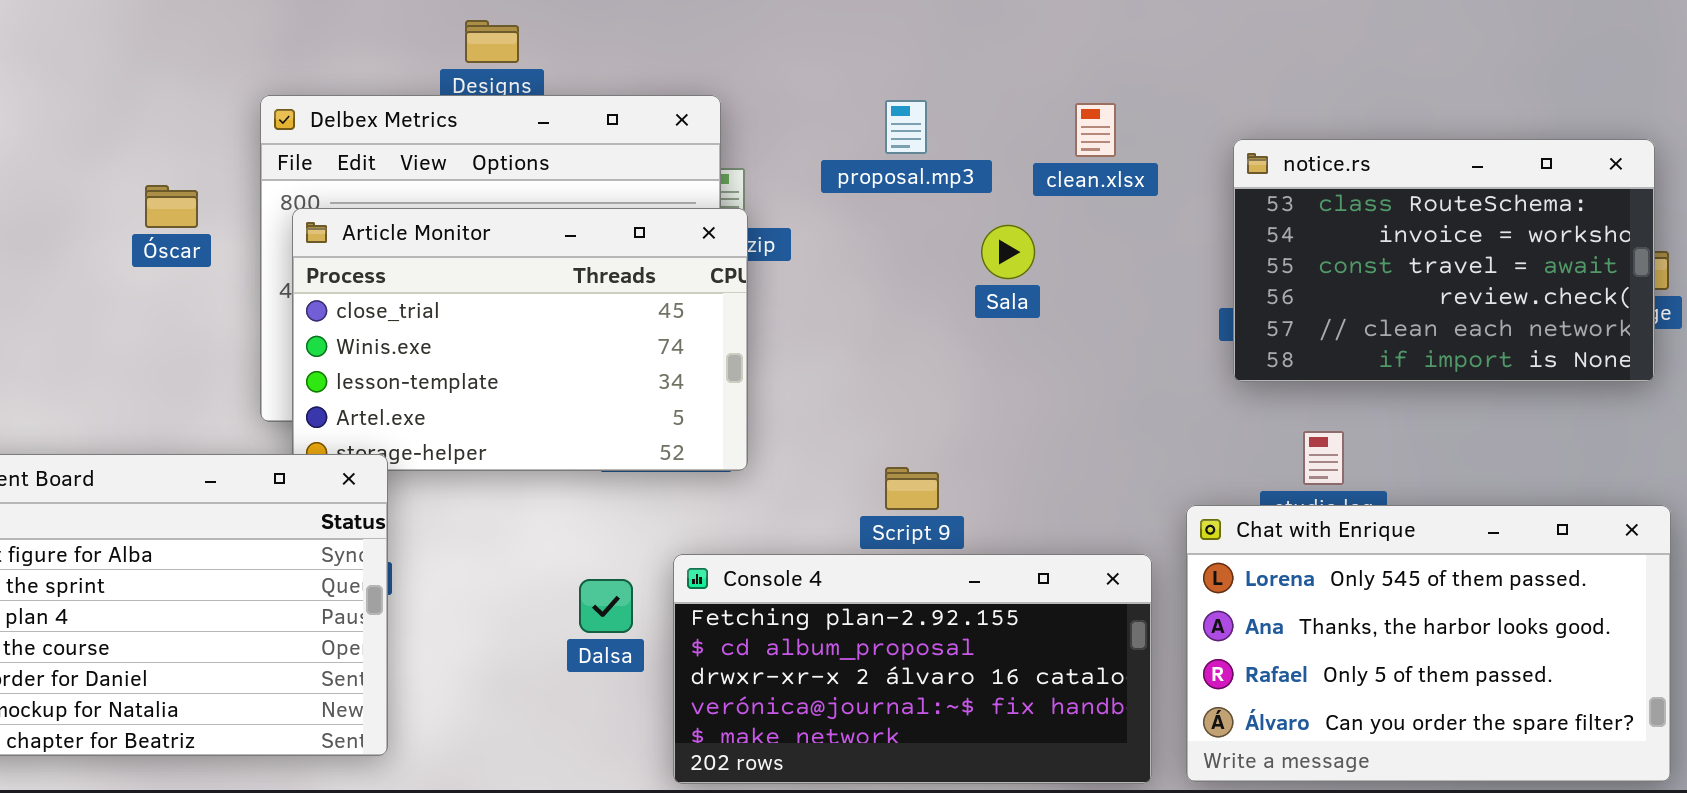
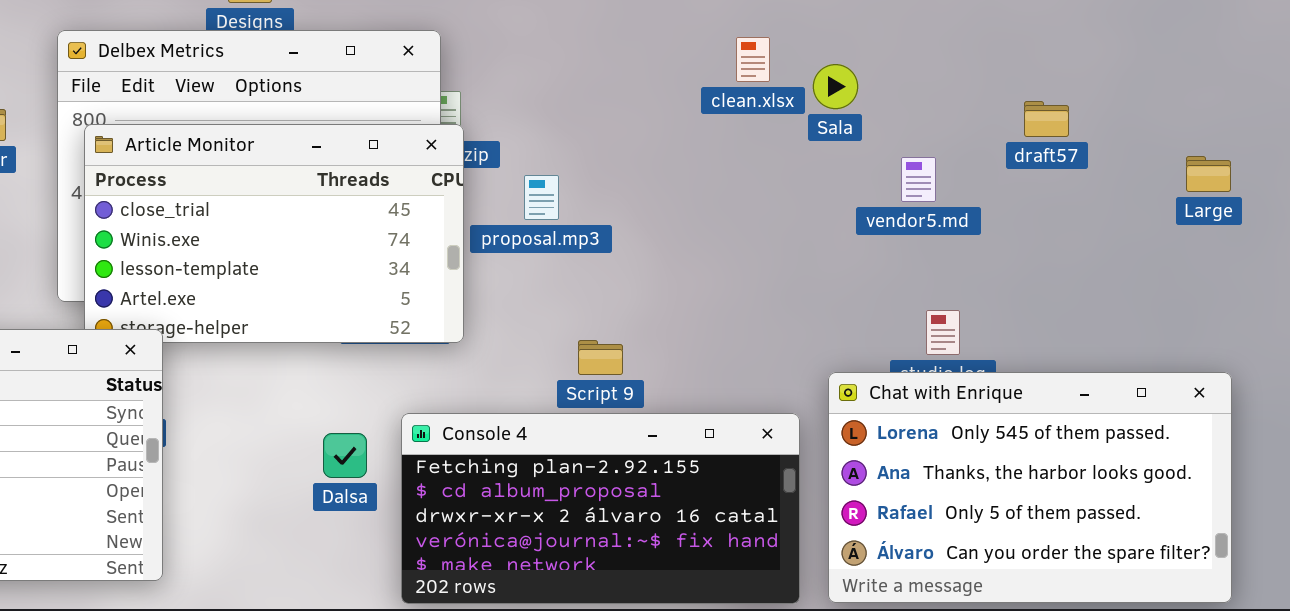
proposal.mp3: [885,100,927,154] -> [524,175,559,220], moved
notice.rs: [1233,139,1655,382] -> none, closed
Sala: [981,225,1035,279] -> [813,64,858,109], moved

